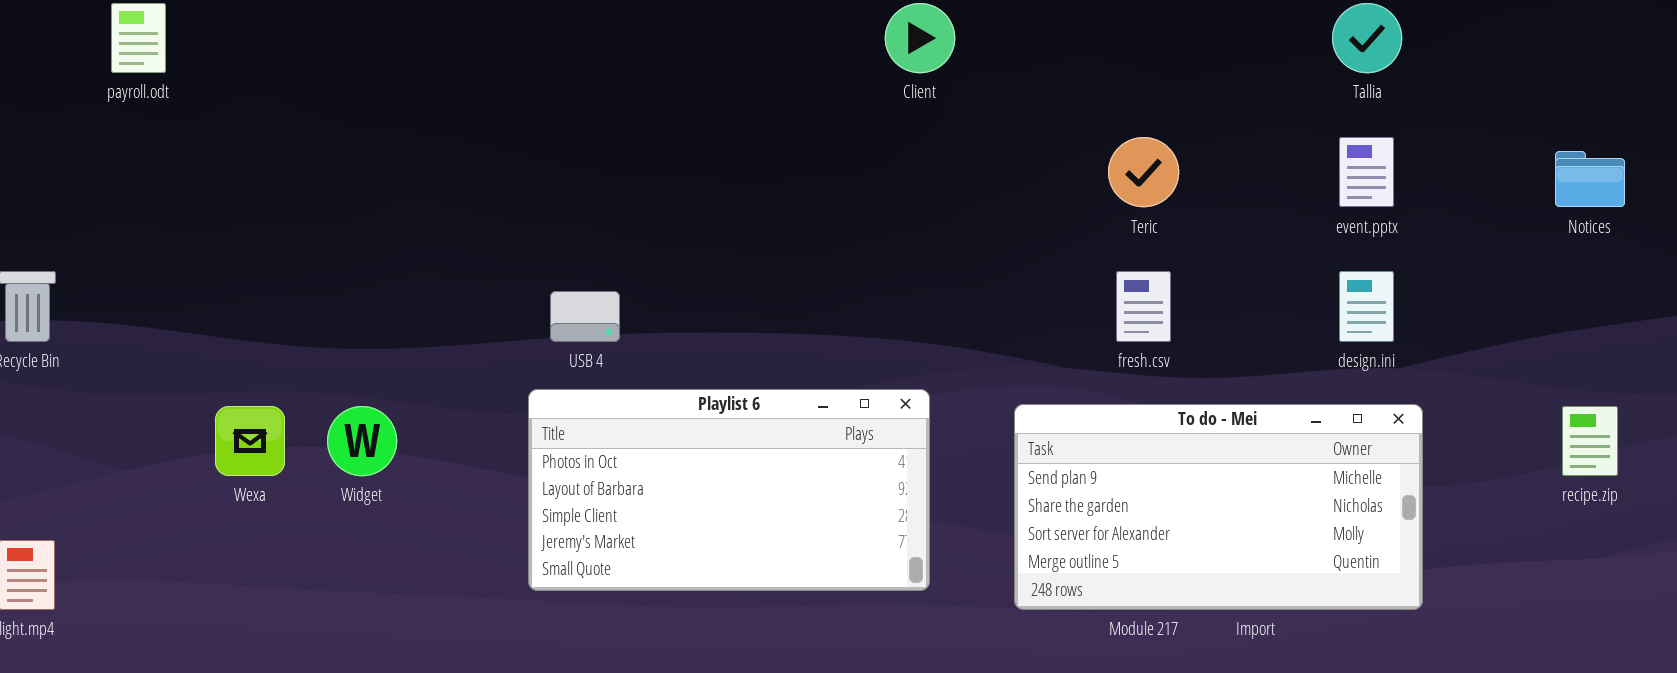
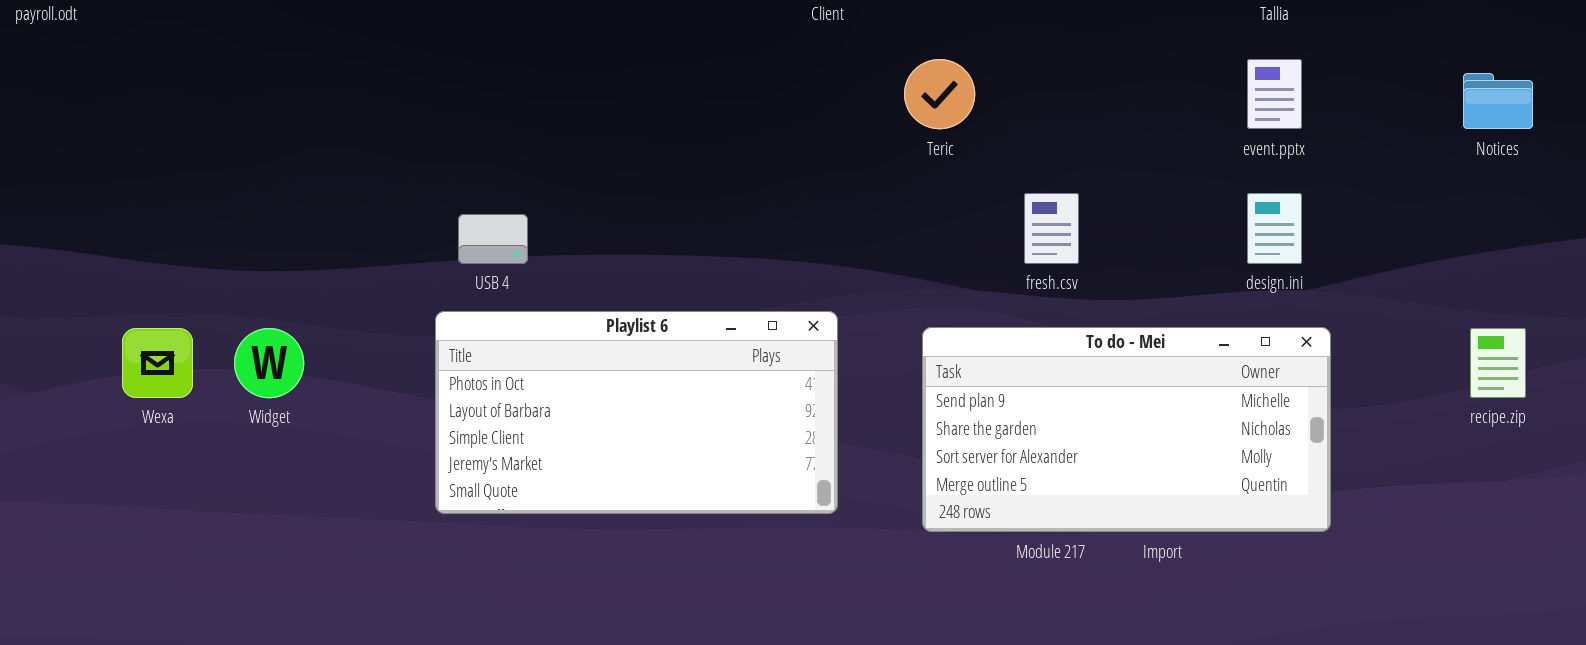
Teric: [1108,137,1179,207] -> [904,59,975,129], moved

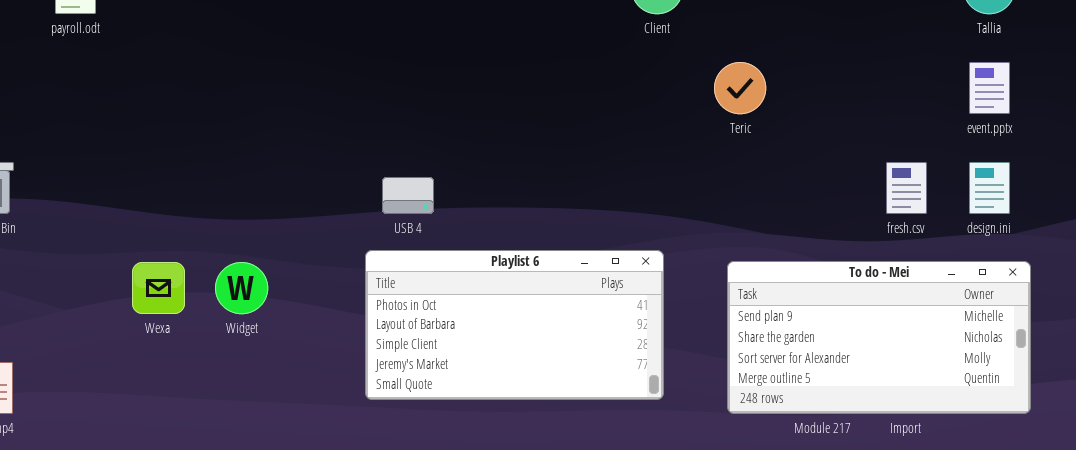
fresh.csv: [1024,193,1079,264] -> [886,162,927,214], moved

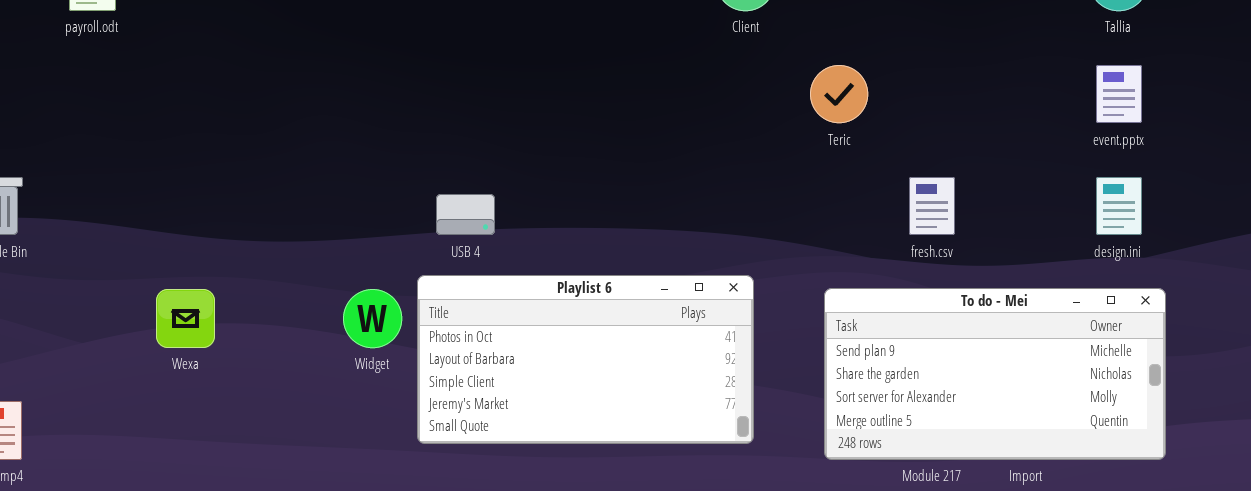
fresh.csv: [886,162,927,214] -> [909,177,955,235], moved
Widget: [215,262,268,314] -> [343,289,402,348], moved

